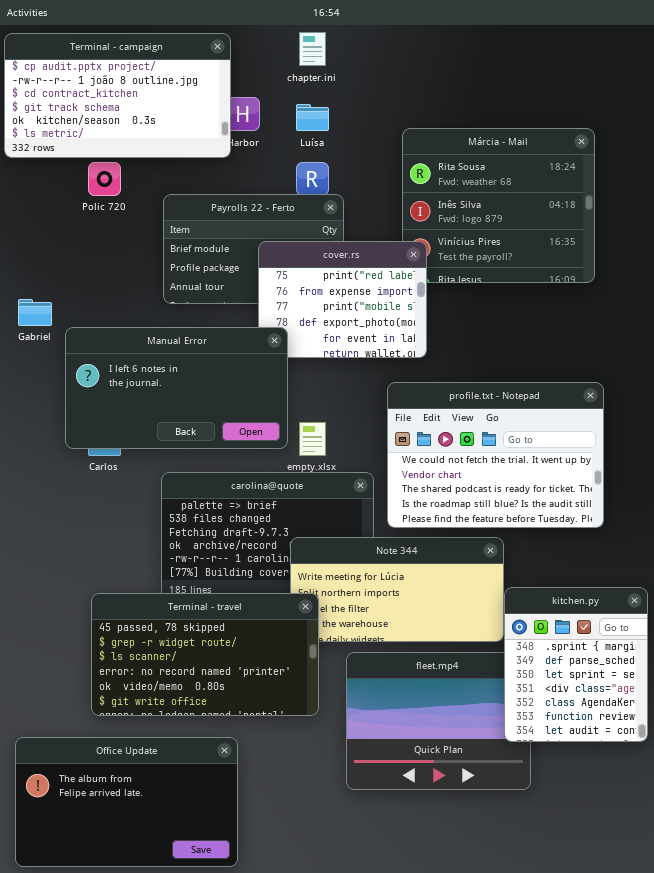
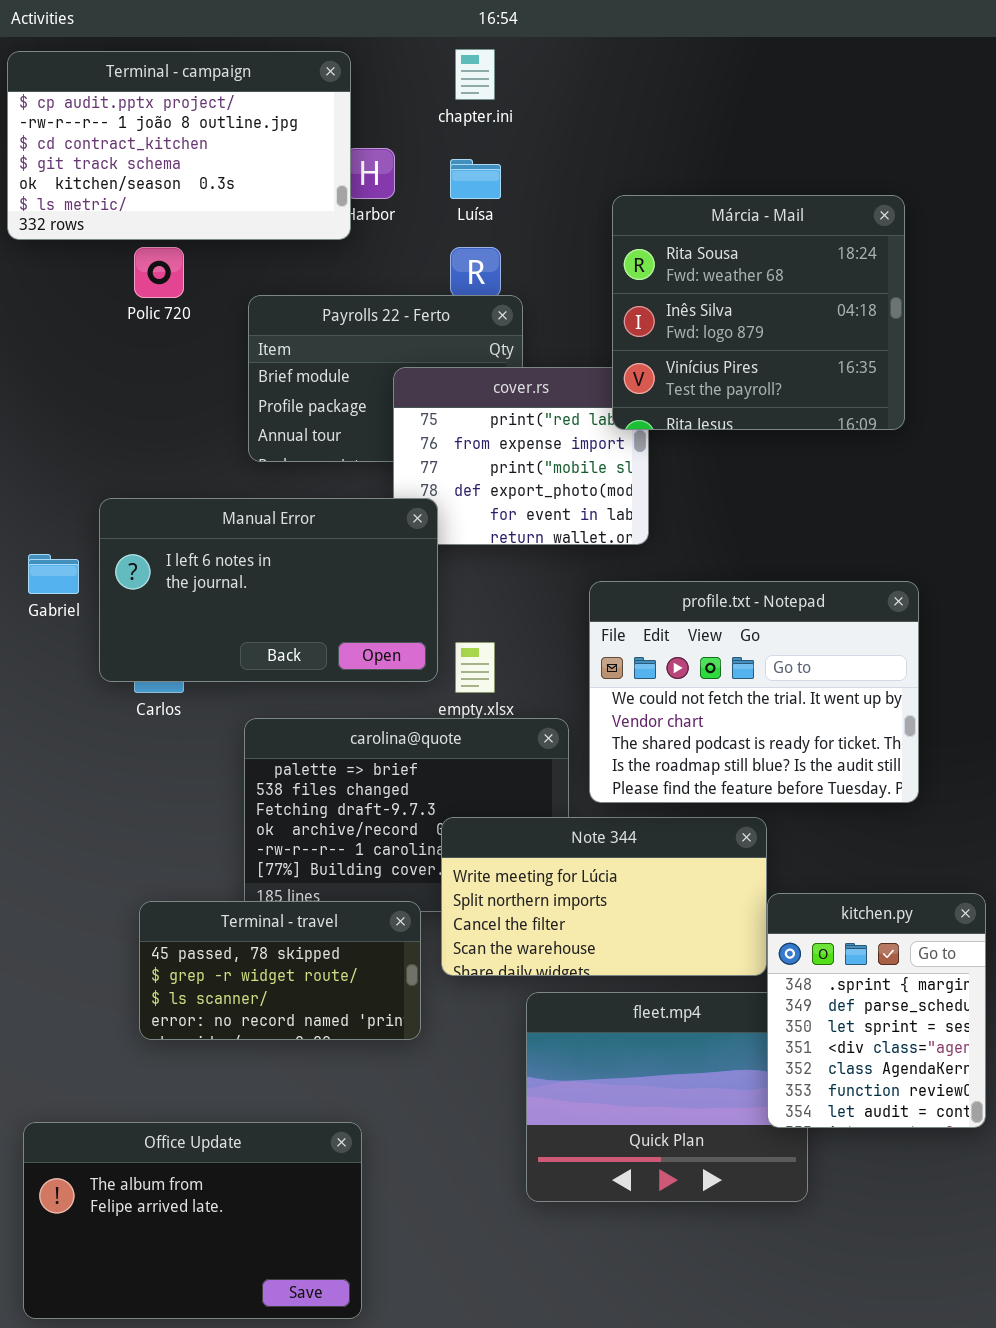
Márcia - Mail: [402,128,595,283] -> [612,195,905,430], raised
Gabriel: [18,299,52,326] -> [28,554,79,594], moved
Terminal - travel: [91,593,319,716] -> [139,901,421,1040], resized

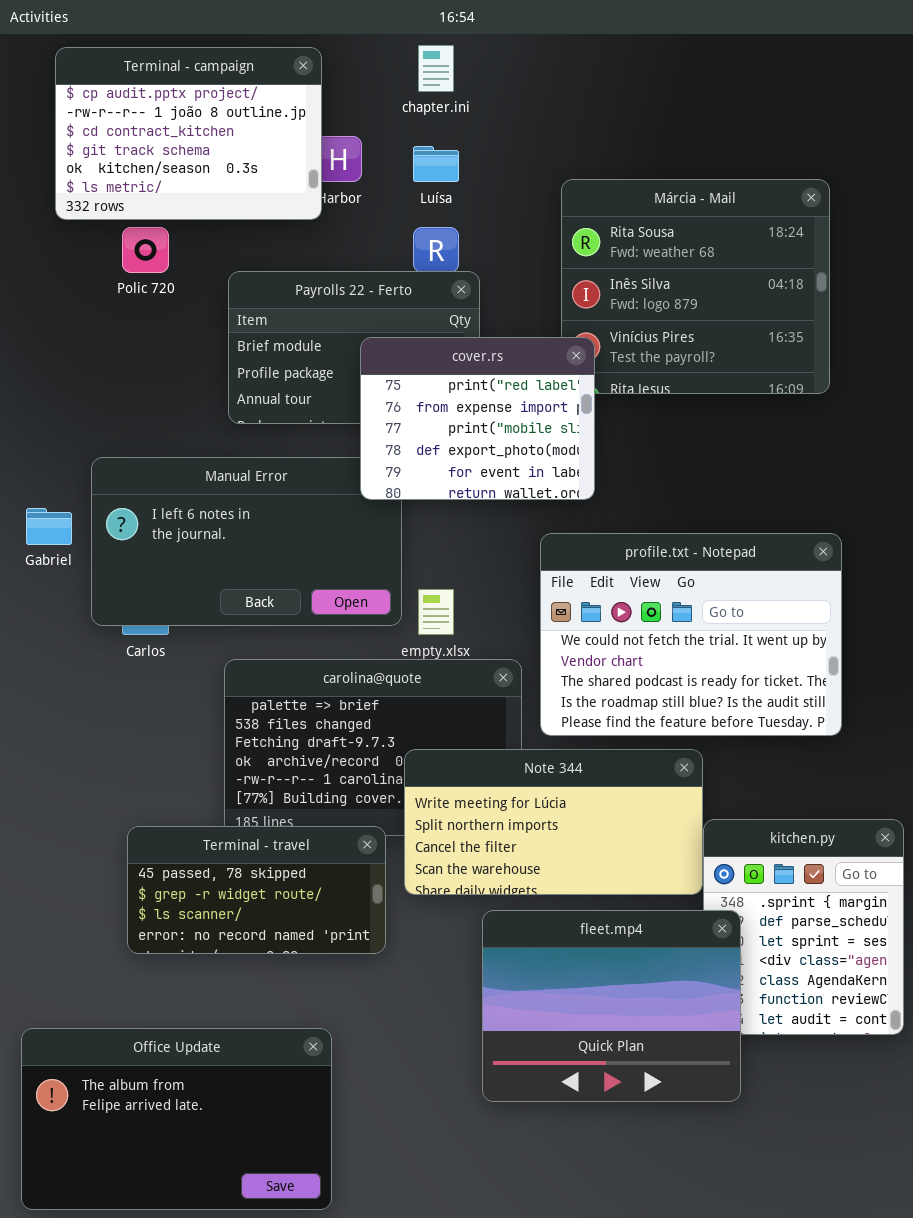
Terminal - campaign: [7,51,351,240] -> [55,47,322,220], resized
cover.rs: [393,367,649,545] -> [360,337,595,500], raised
fleet.mp4: [526,992,808,1202] -> [482,910,741,1102], raised

